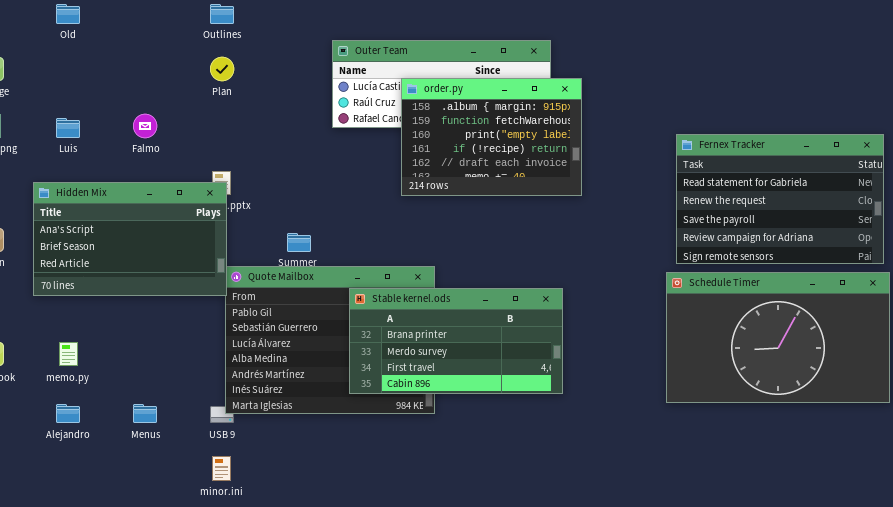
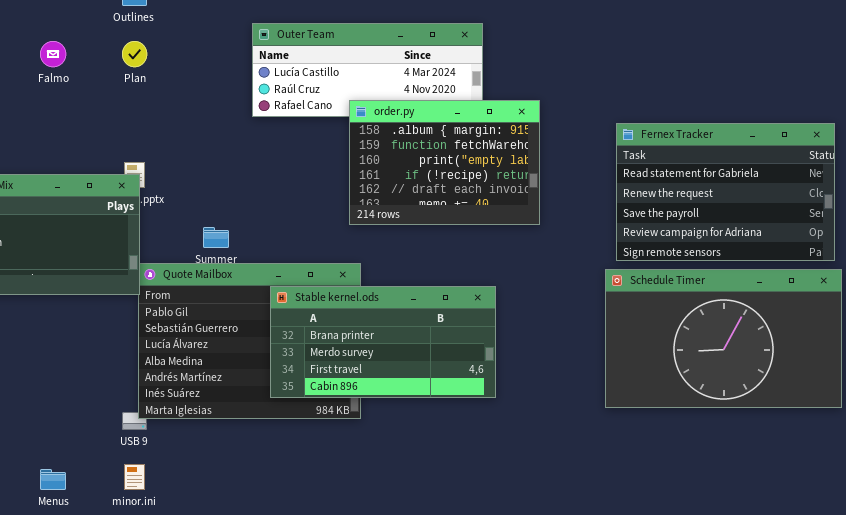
order.py: [401,78,582,196] -> [349,100,540,225], moved
Falmo: [133,114,157,138] -> [40,41,66,67], moved
Menus: [133,404,157,423] -> [40,469,66,490], moved

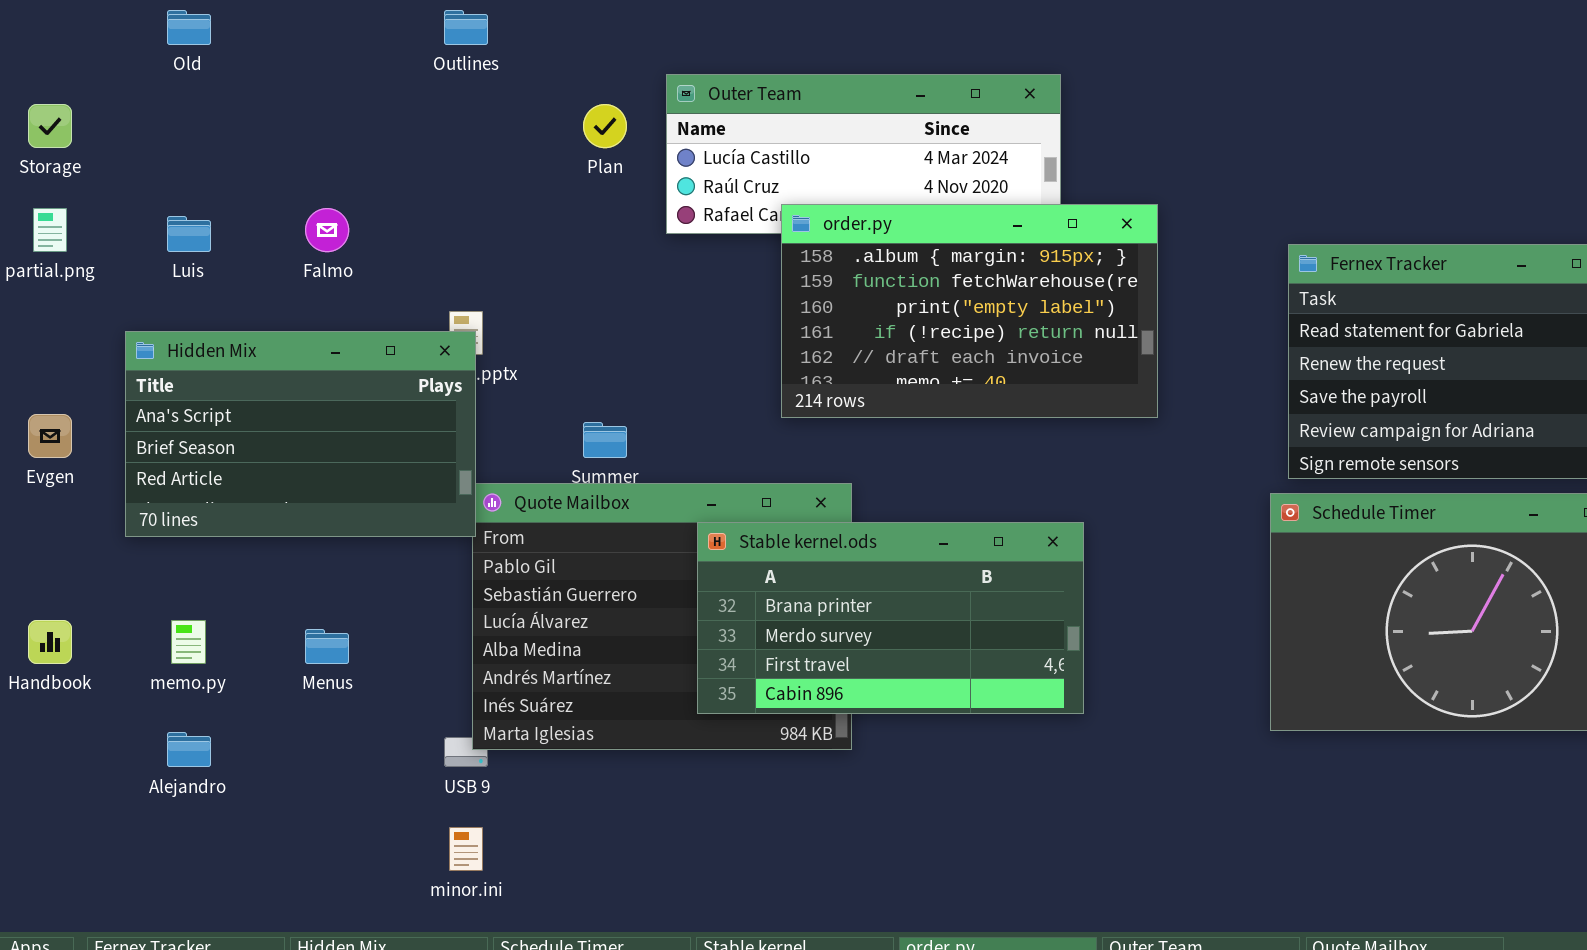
Falmo: [40,41,66,67] -> [305,208,349,252], moved
Plan: [122,41,147,67] -> [583,104,627,148], moved
order.py: [349,100,540,225] -> [781,204,1158,418], resized
Menus: [40,469,66,490] -> [305,629,349,664], moved

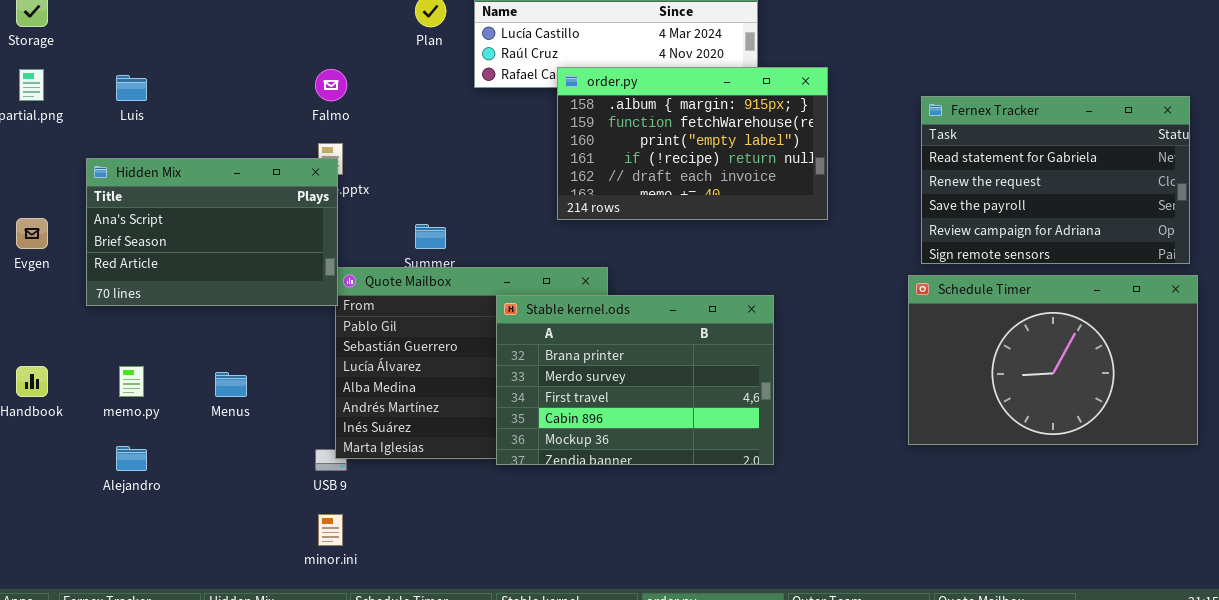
Falmo: [305,208,349,252] -> [315,69,347,101], moved
Stable kernel.ods: [697,522,1084,714] -> [496,295,774,465], resized

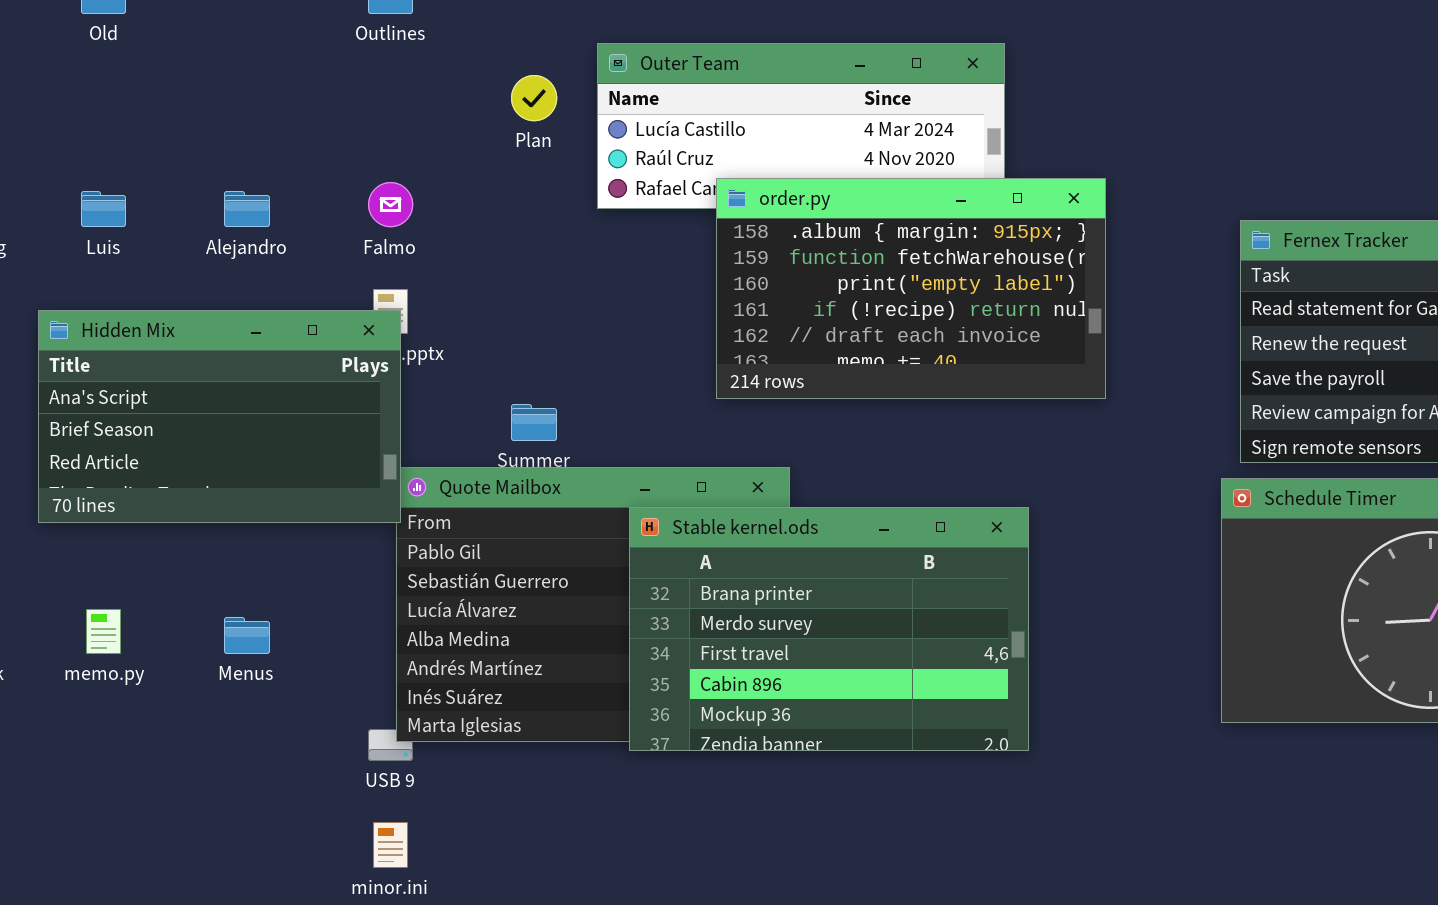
Alejandro: [116,446,147,471] -> [224,191,270,227], moved

